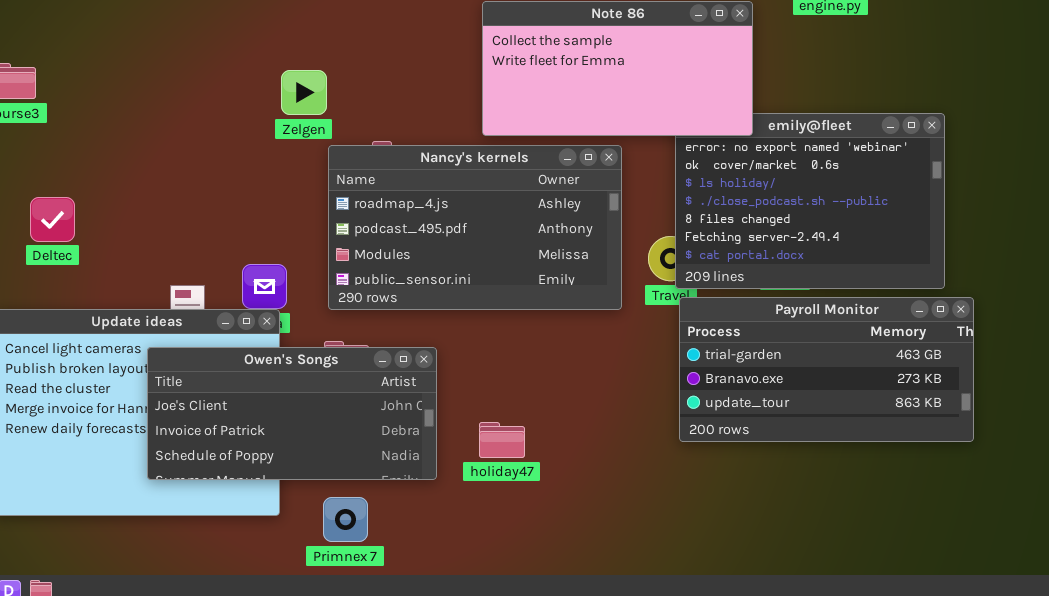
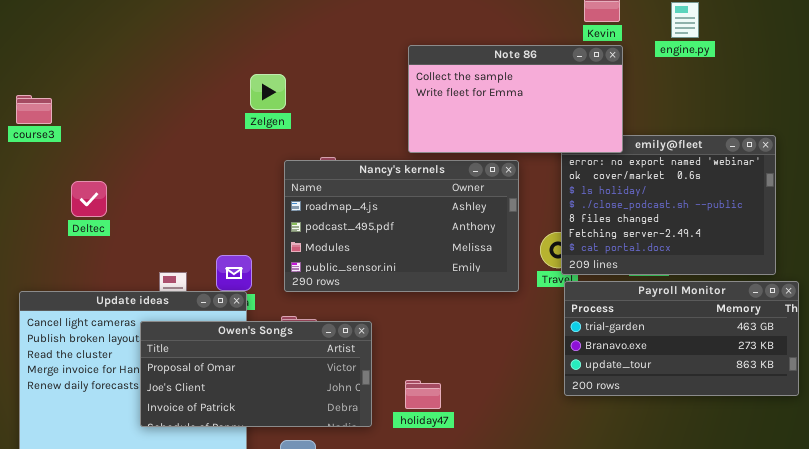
Zelgen: [281,70,327,115] -> [250,74,286,110], moved
Deltec: [30,197,75,242] -> [71,181,107,217], moved
Owen's Songs: [147,347,437,480] -> [140,321,372,427], scrolled up 1 row

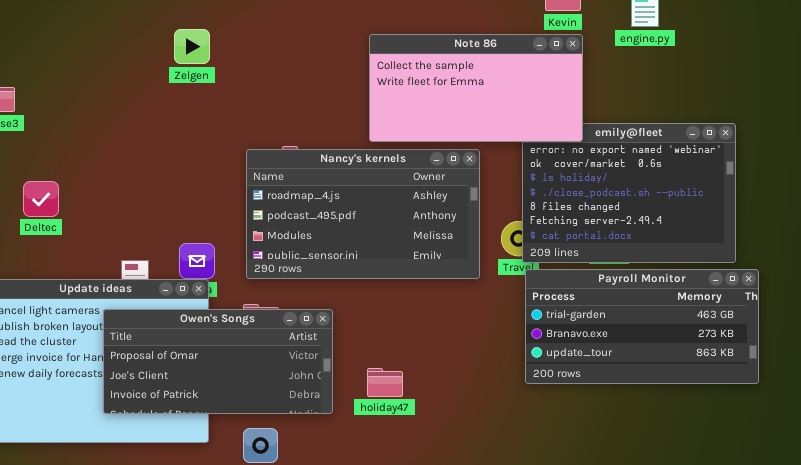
Zelgen: [250,74,286,110] -> [174,29,210,64], moved
Deltec: [71,181,107,217] -> [23,181,59,217], moved

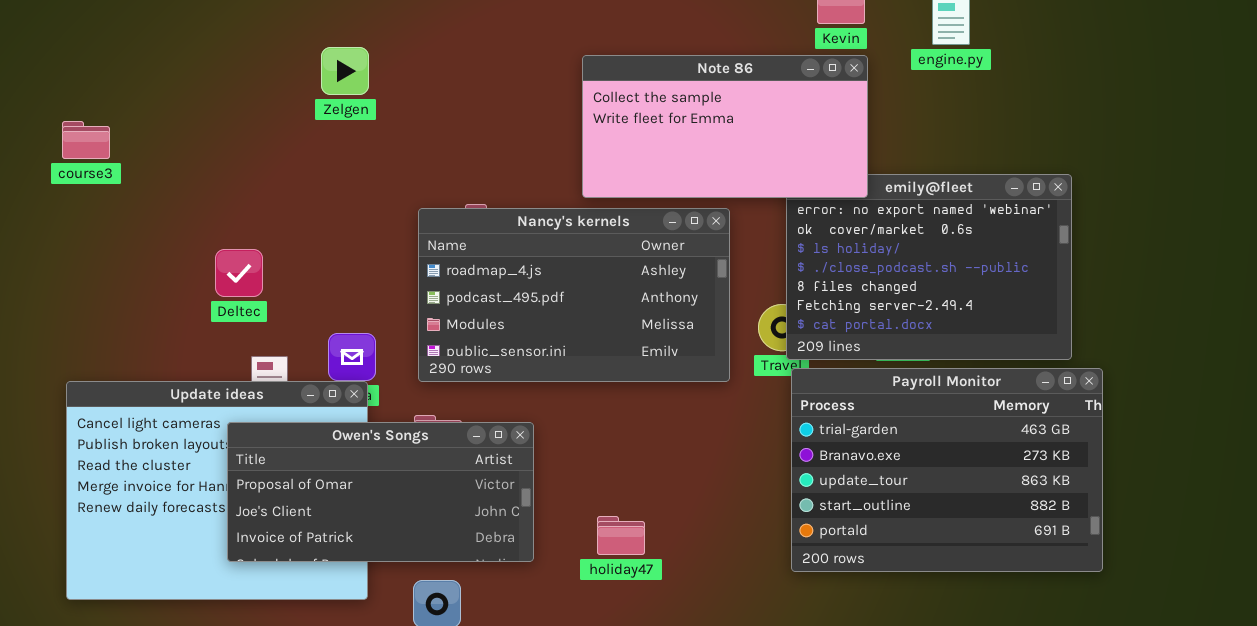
Deltec: [23,181,59,217] -> [215,249,263,297], moved
Payroll Monitor: [525,269,759,384] -> [791,368,1103,572], resized
holiday47: [367,368,403,397] -> [597,516,645,555], moved

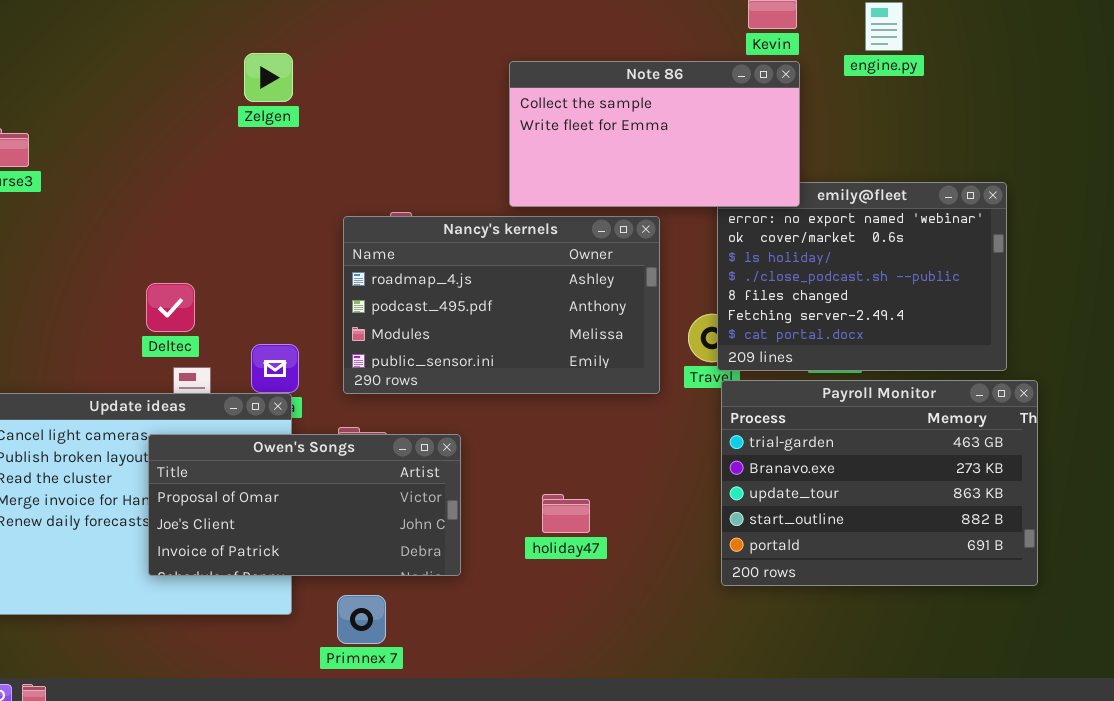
Deltec: [215,249,263,297] -> [146,283,195,332], moved
holiday47: [597,516,645,555] -> [542,494,590,533], moved

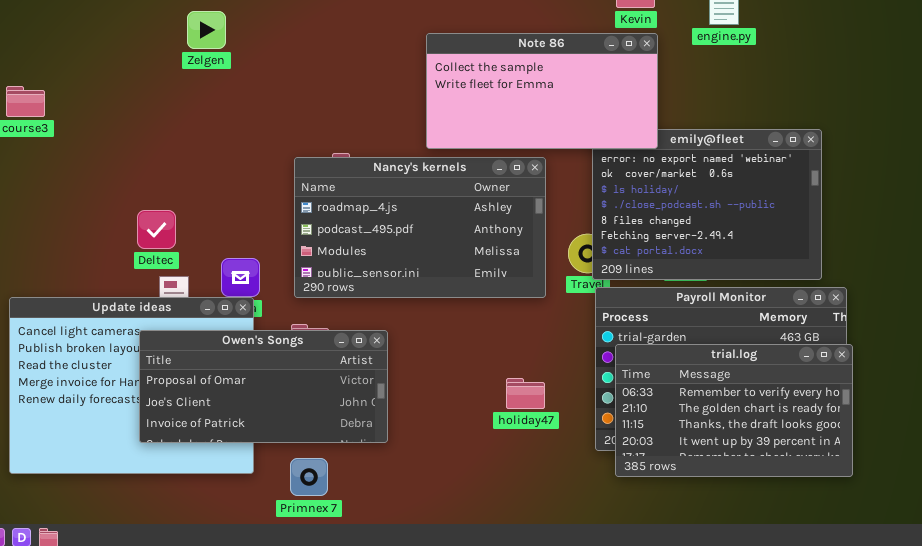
Zelgen: [244,53,293,102] -> [187,11,226,49], moved
trial.log: none -> [615,344,853,477], opened
holiday47: [542,494,590,533] -> [506,378,545,409], moved

